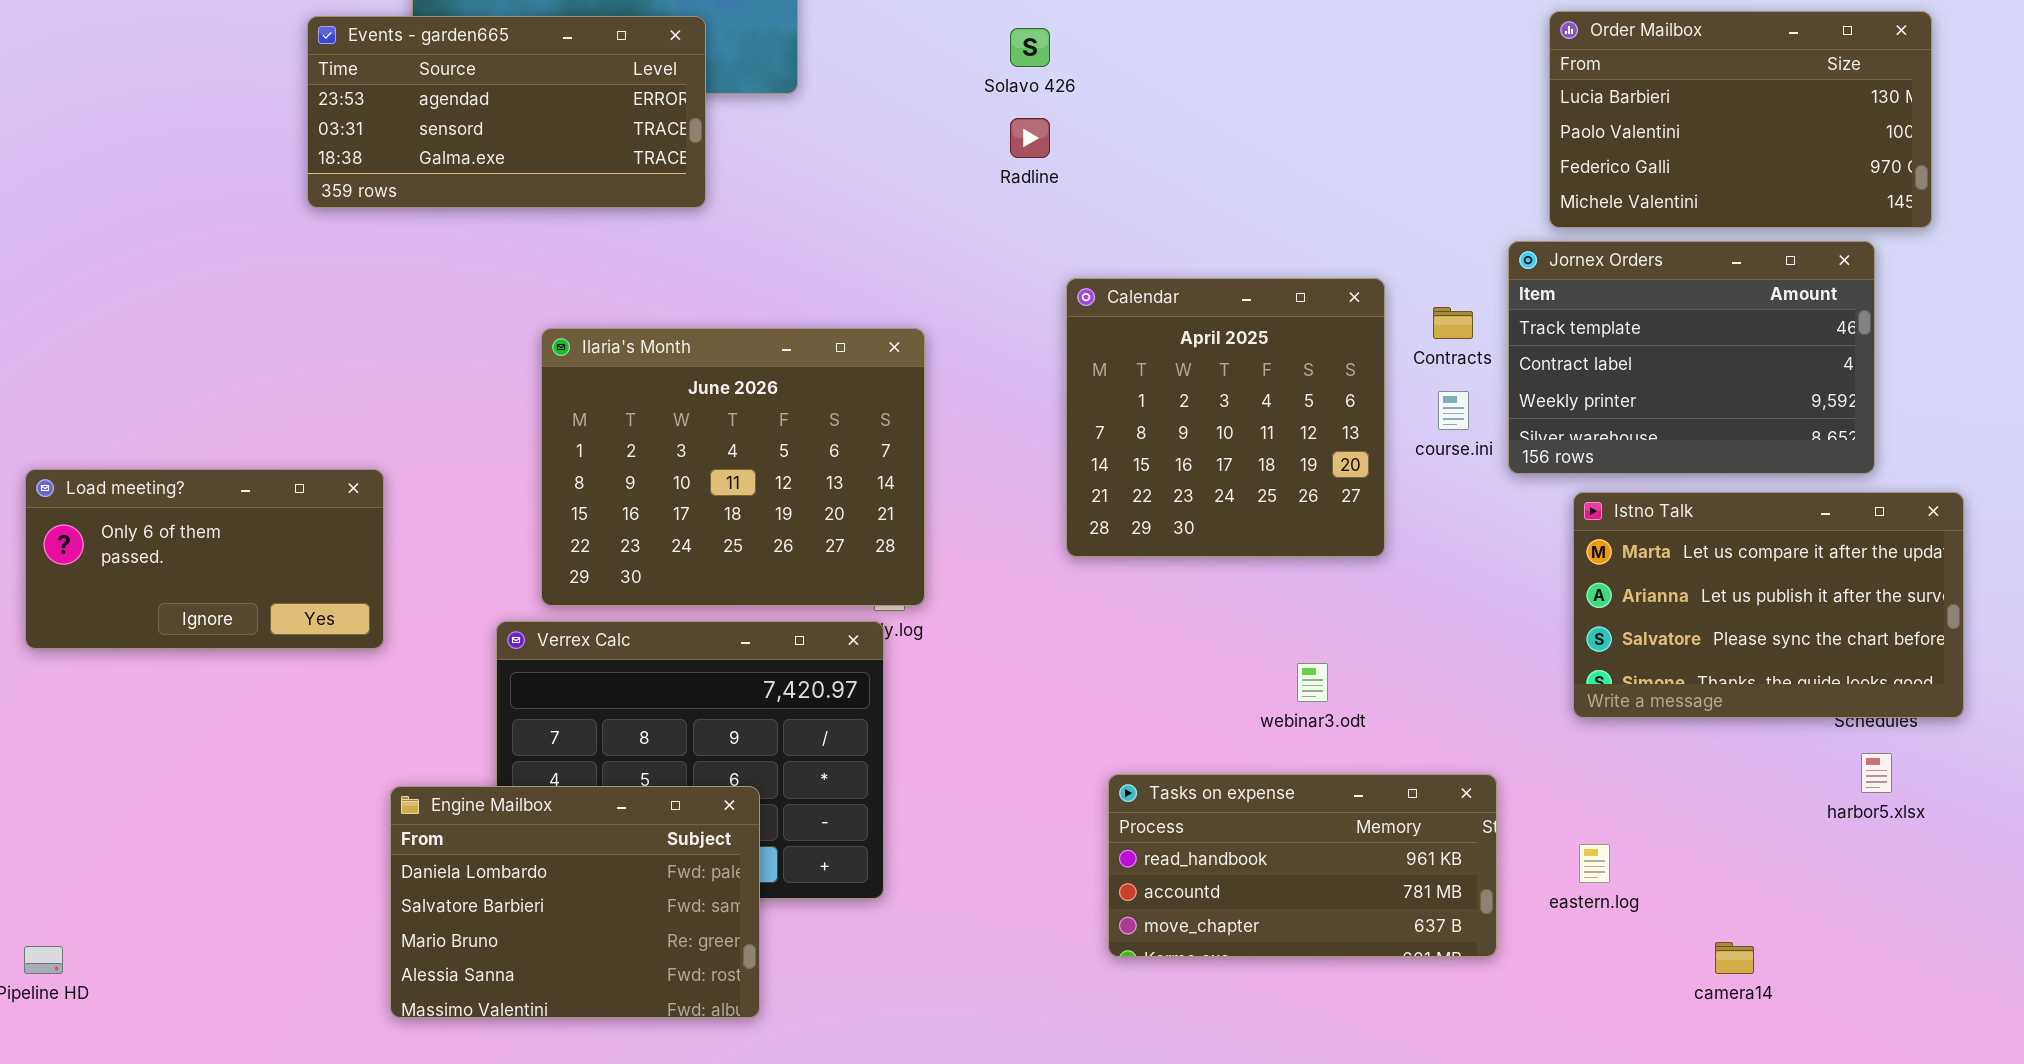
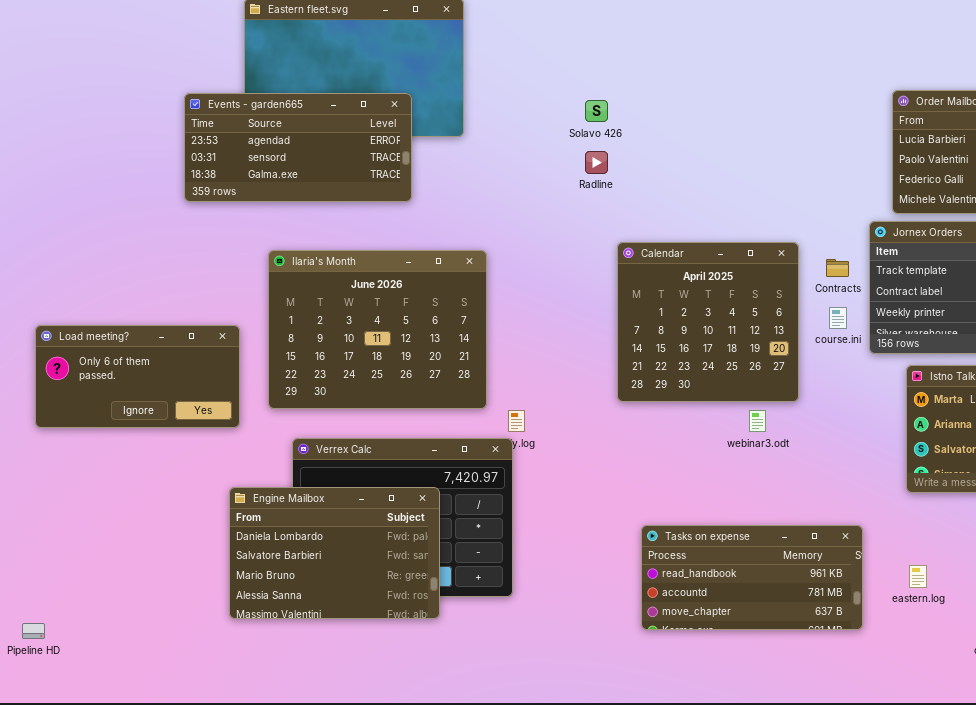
Ilaria's Month: [541,328,925,606] -> [268,250,487,409], moved
Load meeting?: [25,469,384,649] -> [35,325,240,428], moved
webinar3.odt: [1297,663,1328,702] -> [749,410,766,432], moved
Engine Mailbox: [390,786,760,1018] -> [229,487,440,619], moved

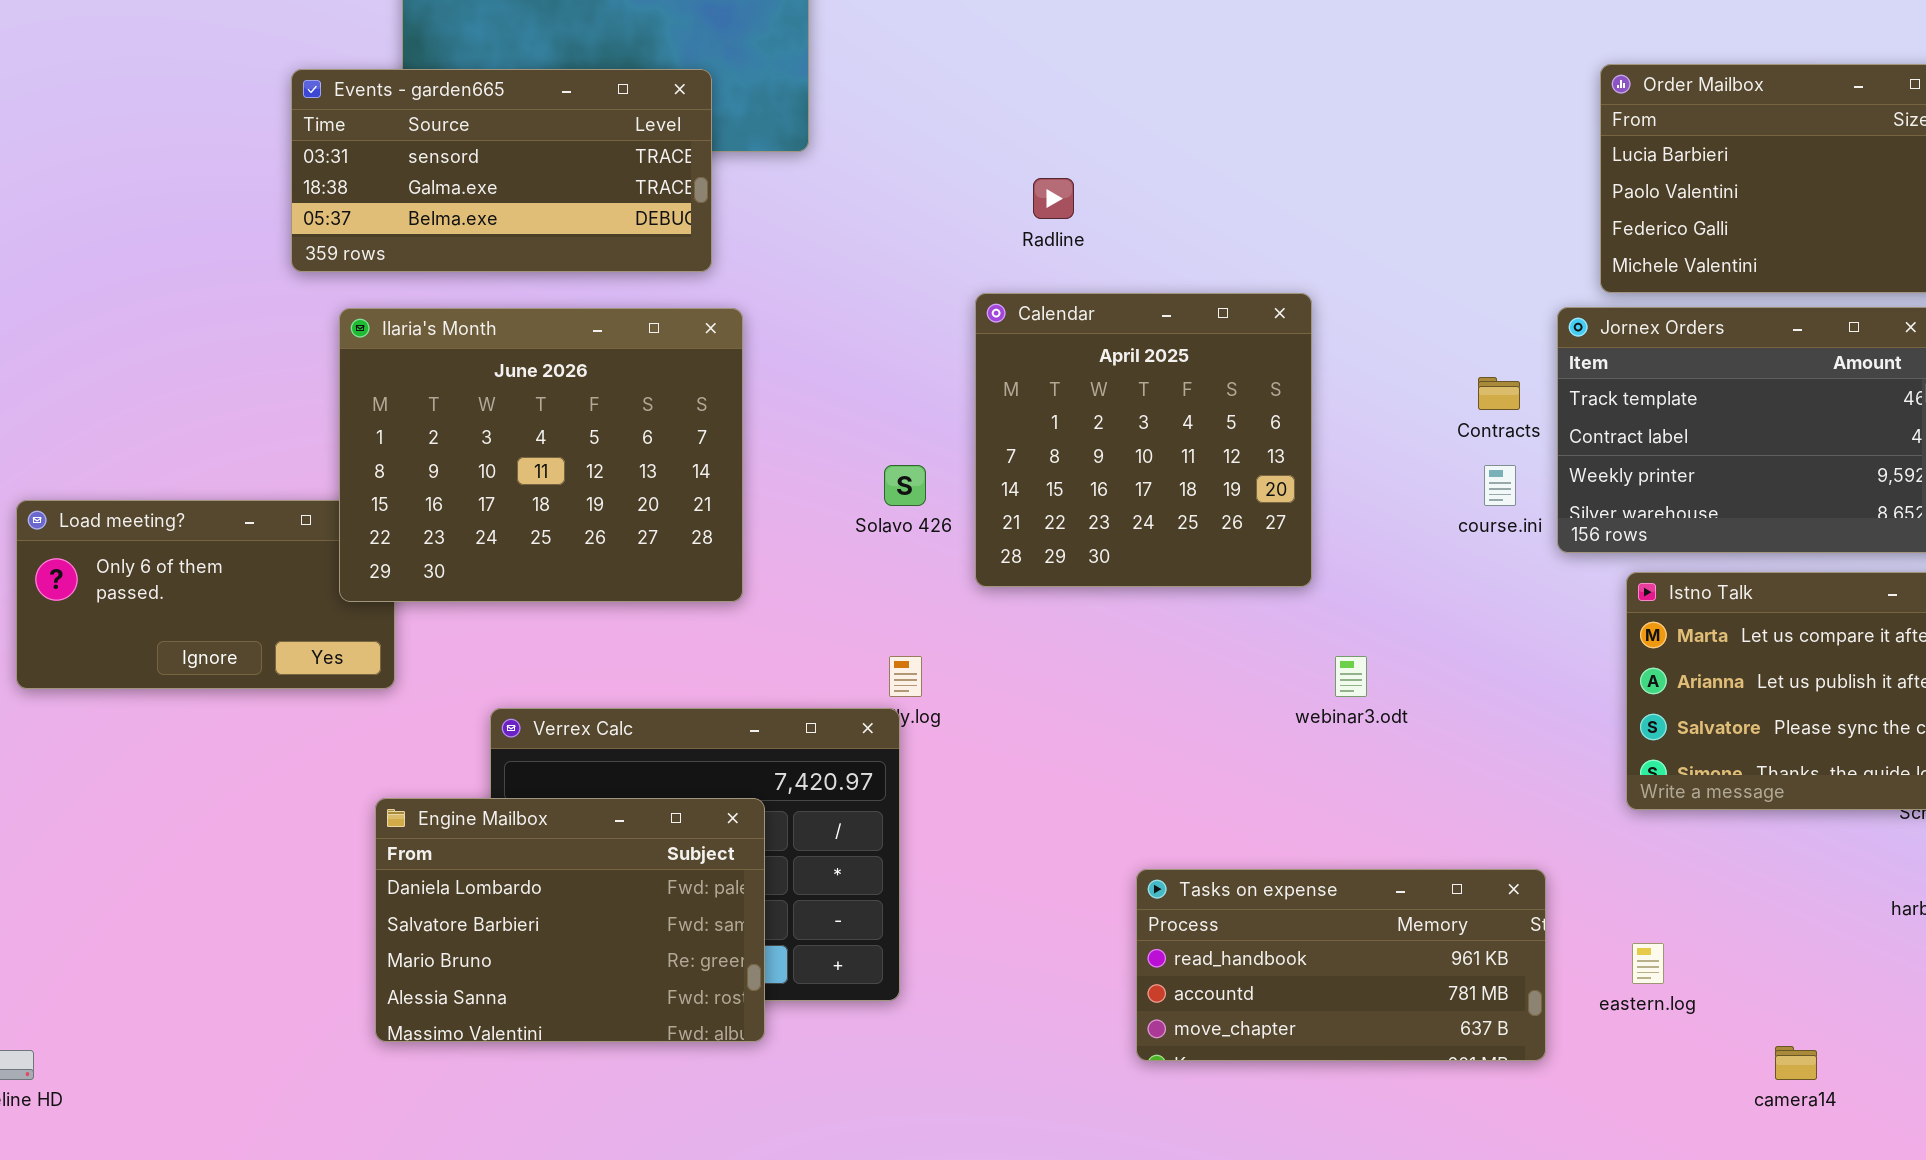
Events - garden665: [184,93,412,202] -> [291,69,712,272], scrolled down 1 row
Solavo 426: [585,100,608,122] -> [884,465,926,506], moved
Calendar: [617,242,799,402] -> [975,293,1312,587], moved
Ilaria's Month: [268,250,487,409] -> [339,308,743,602], moved

